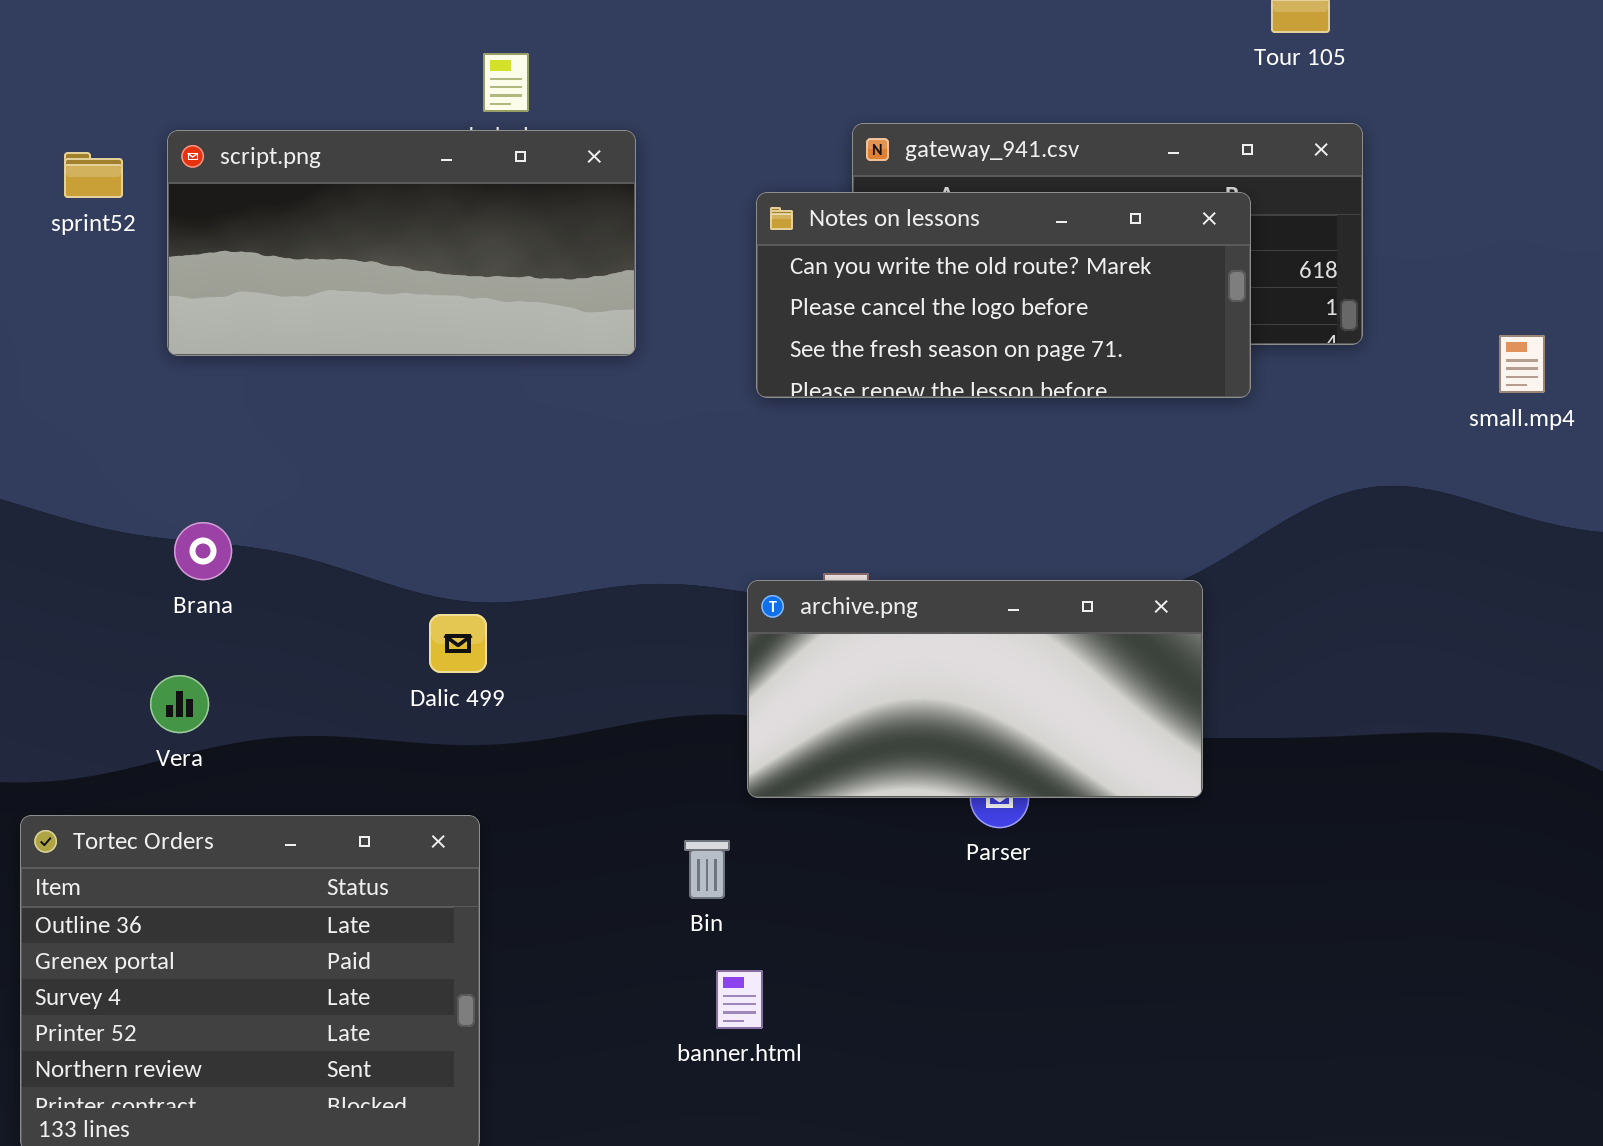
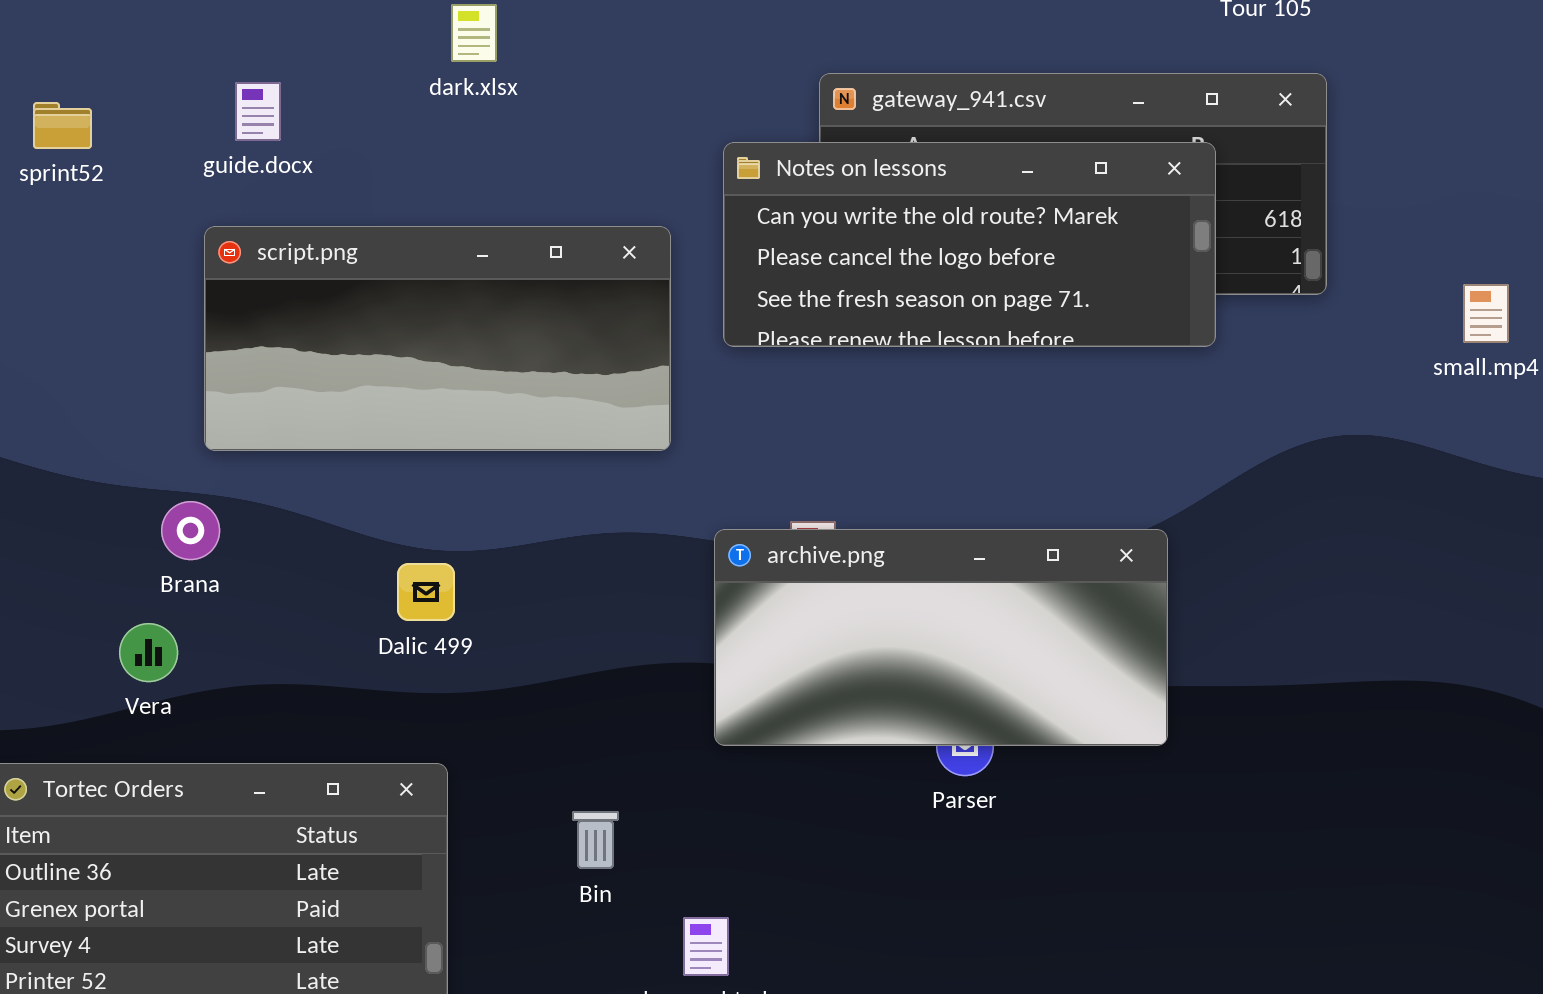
script.png: [167,130,636,356] -> [204,226,671,451], moved
Brana: [174,522,232,580] -> [161,501,220,560], moved
Bin: [684,840,730,899] -> [572,811,619,869], moved

